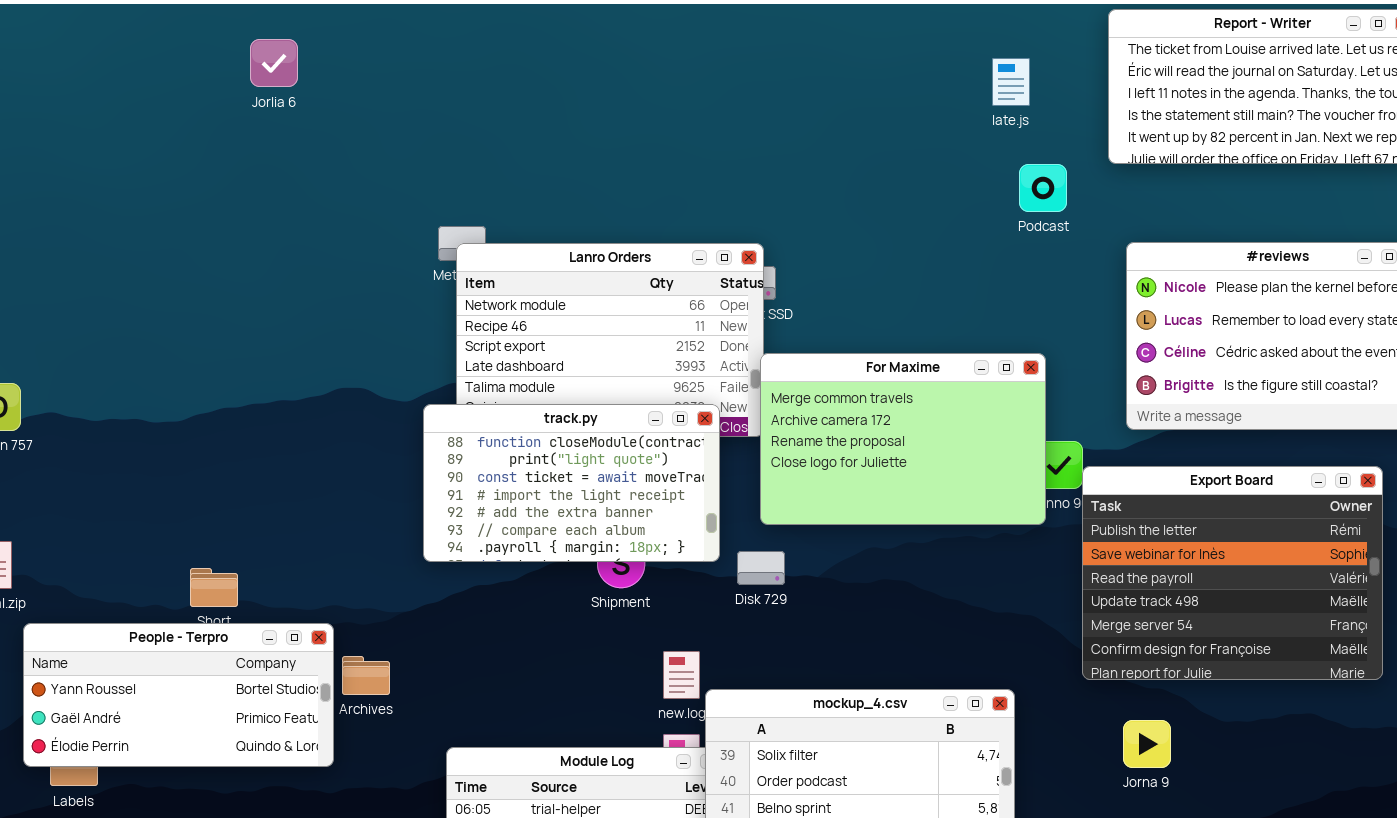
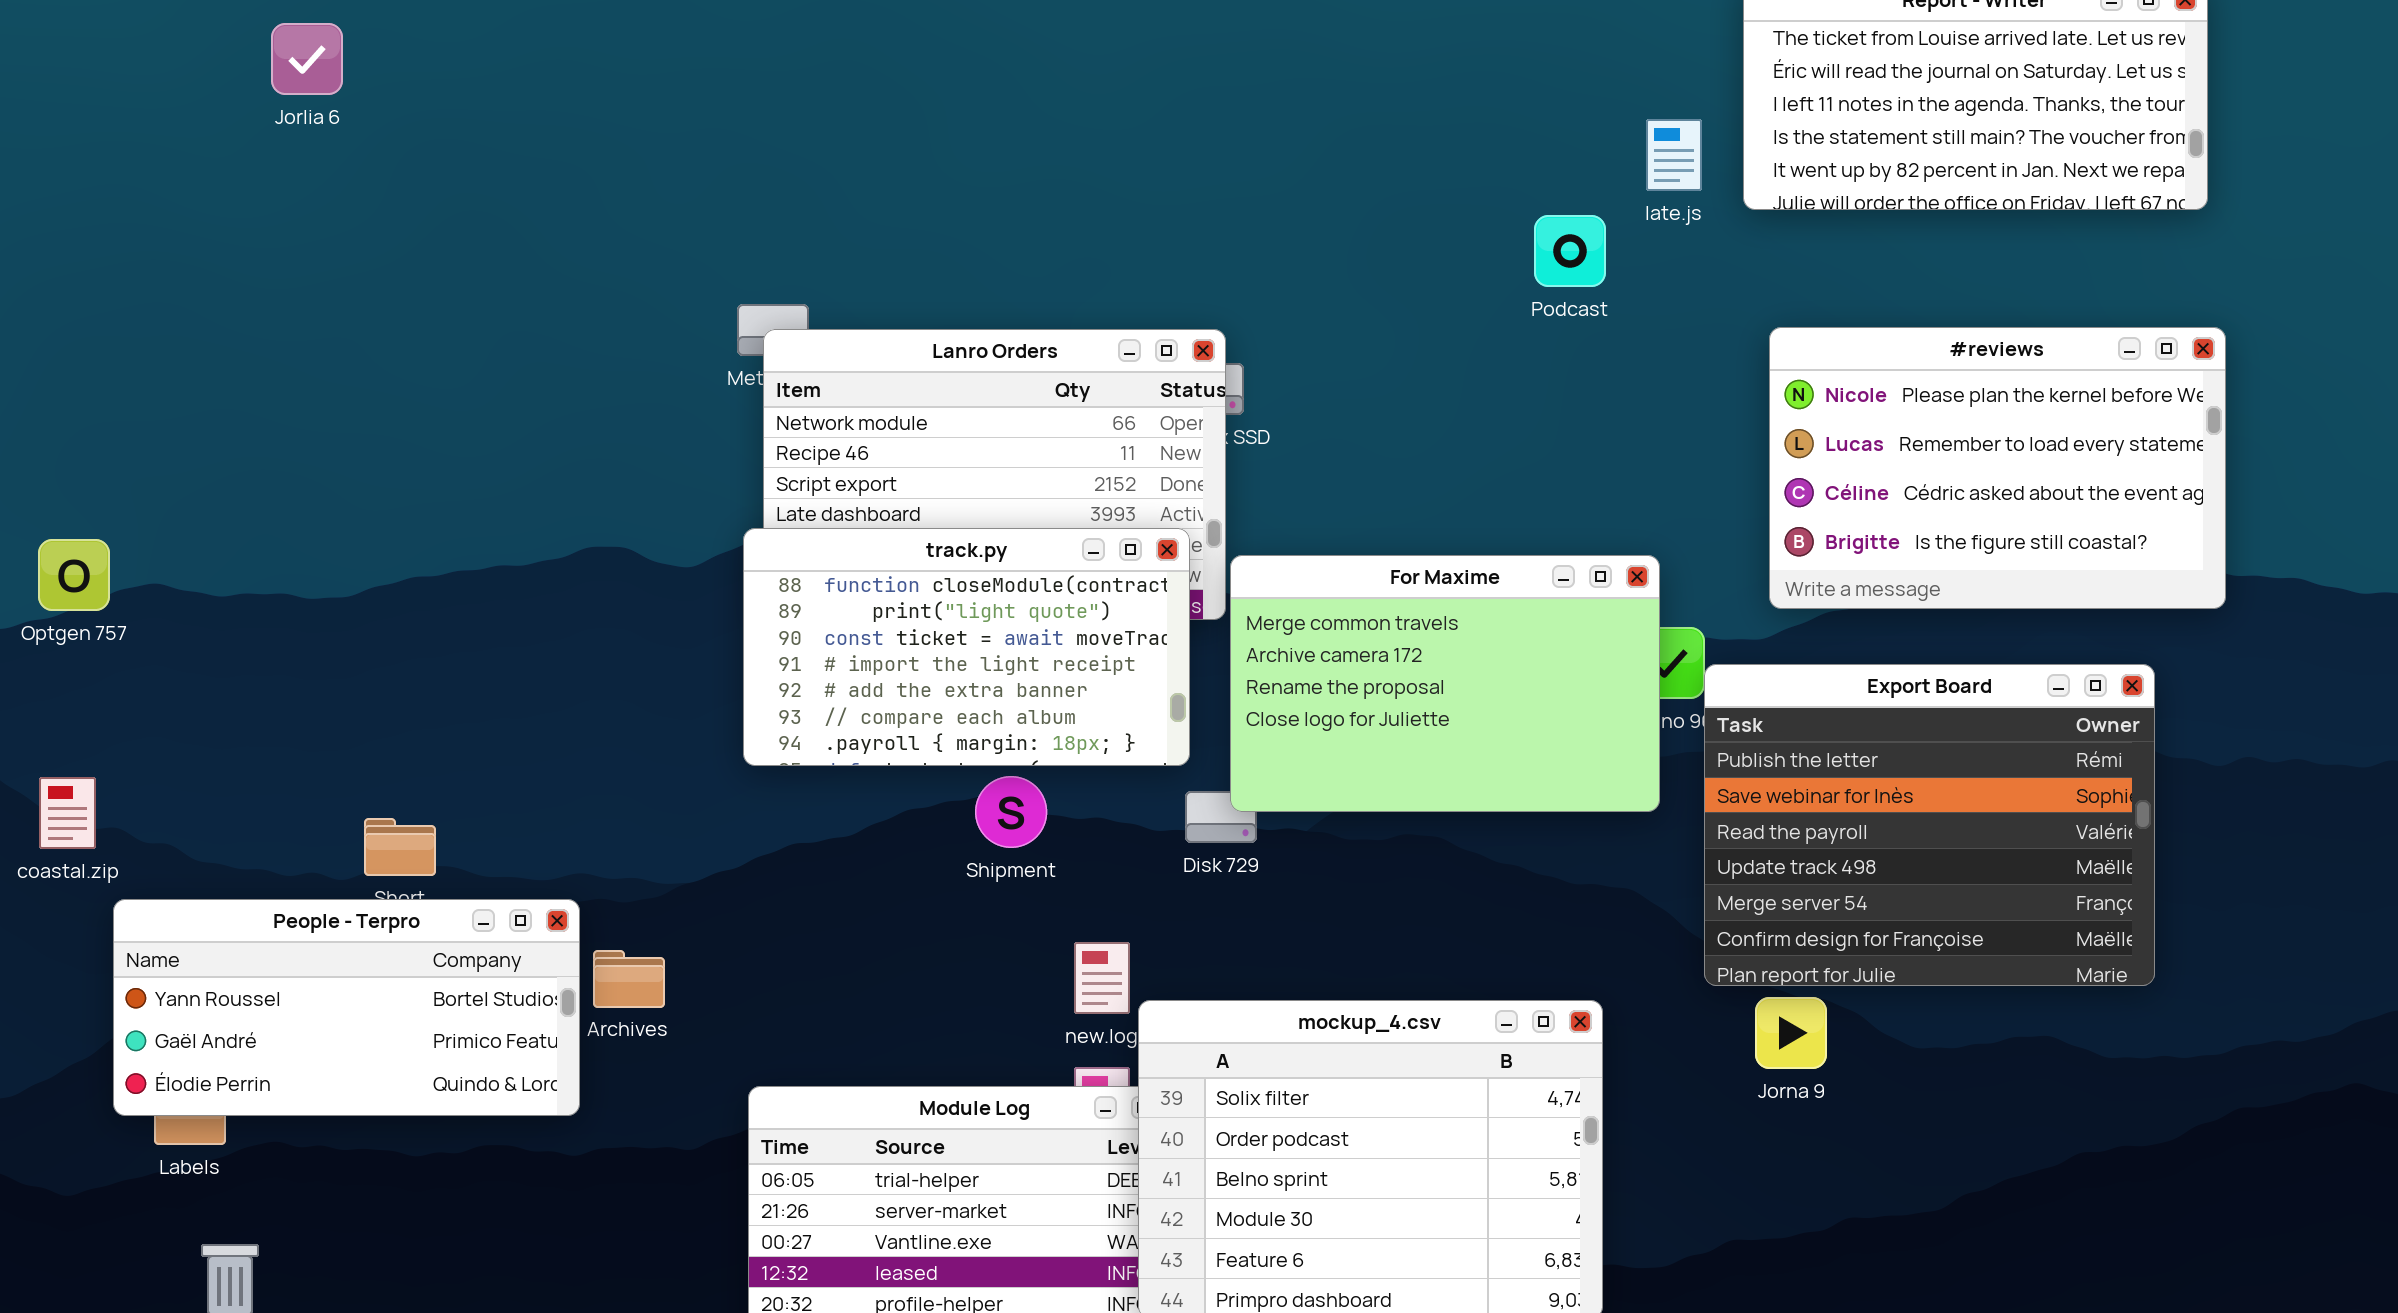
Jorlia 6: [250,39,298,87] -> [271,23,343,95], moved
late.js: [992,58,1030,106] -> [1646,119,1702,191], moved
Podcast: [1019,164,1067,212] -> [1534,215,1606,287], moved
For Maxime: [760,353,1046,525] -> [1230,555,1660,812], moved
track.py: [423,404,720,562] -> [743,528,1190,766], moved
Jorna 9: [1123,720,1171,768] -> [1755,997,1827,1069], moved

